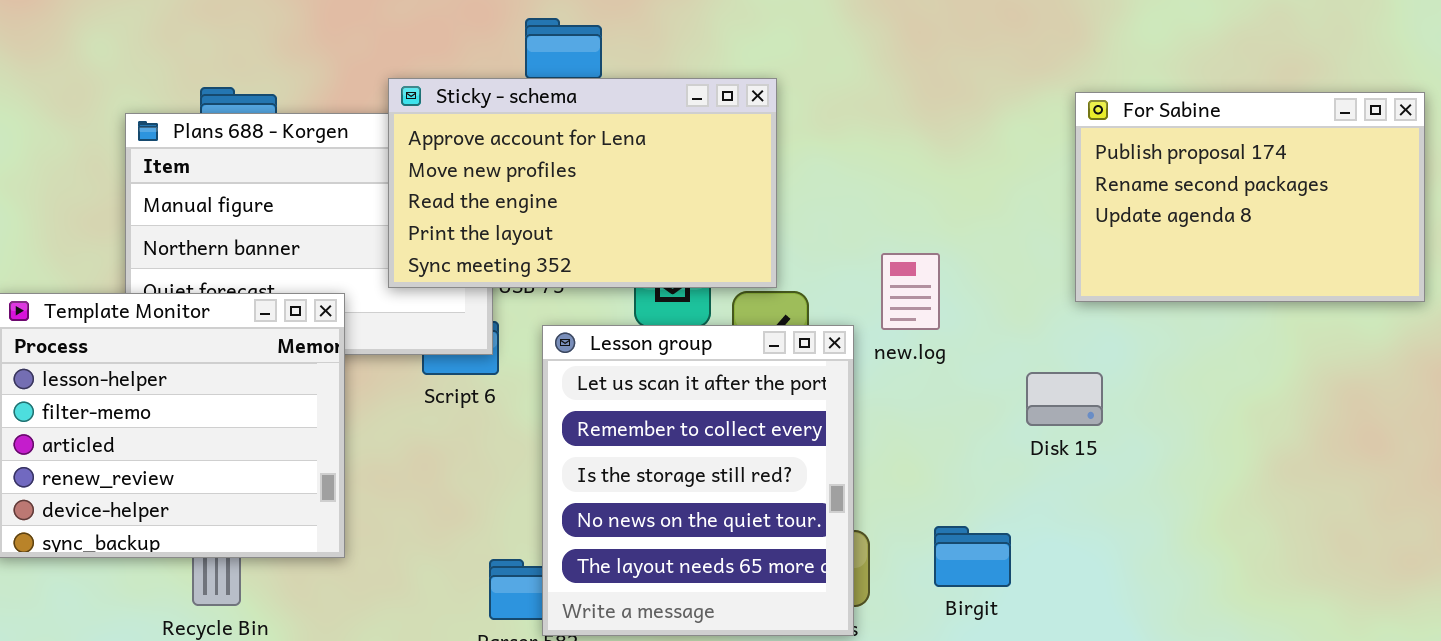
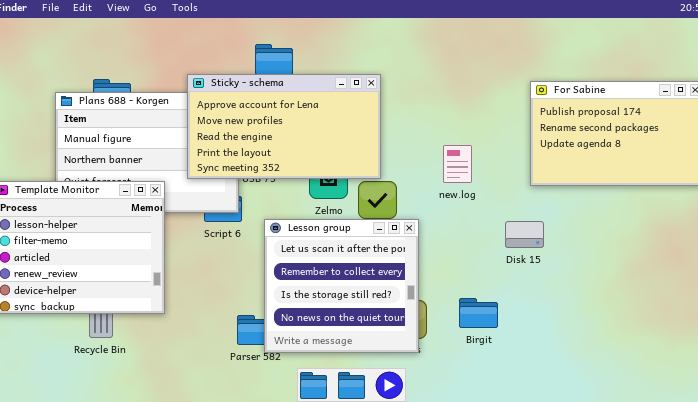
new.log: [881,253,940,330] -> [443,145,472,183], moved
Lesson group: [542,325,854,636] -> [264,219,419,353], resized

